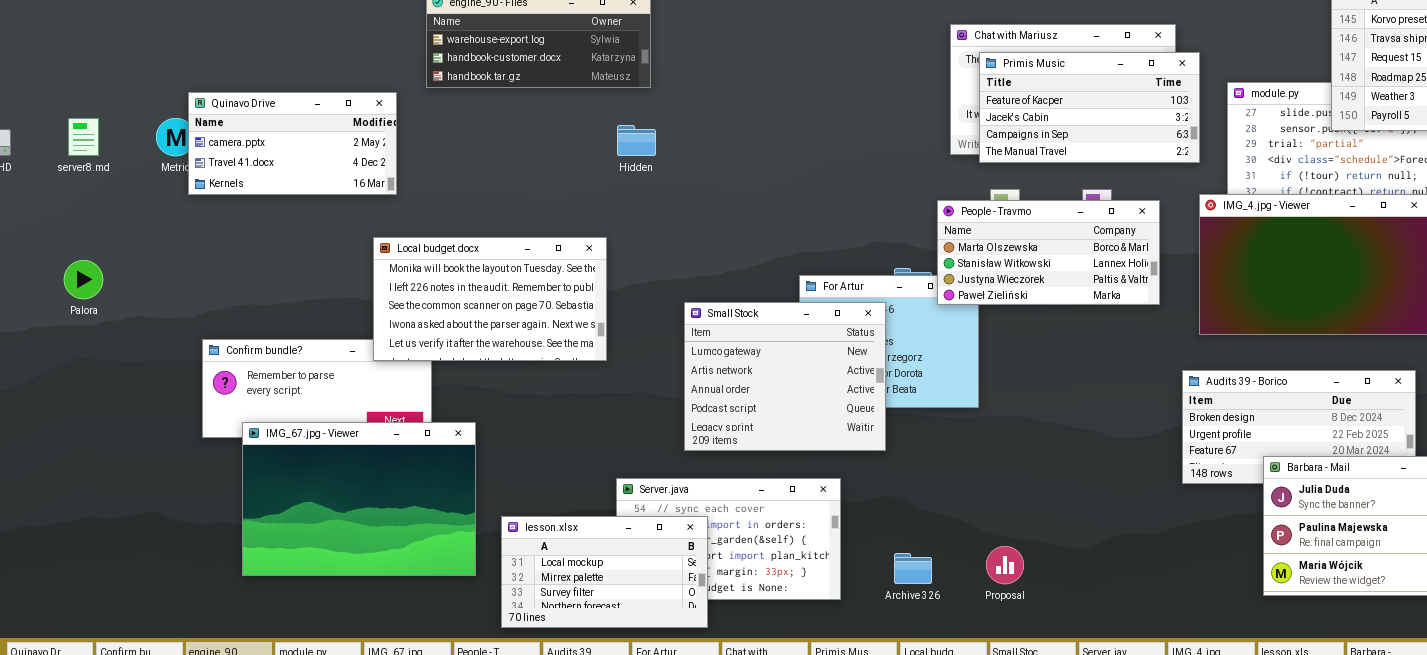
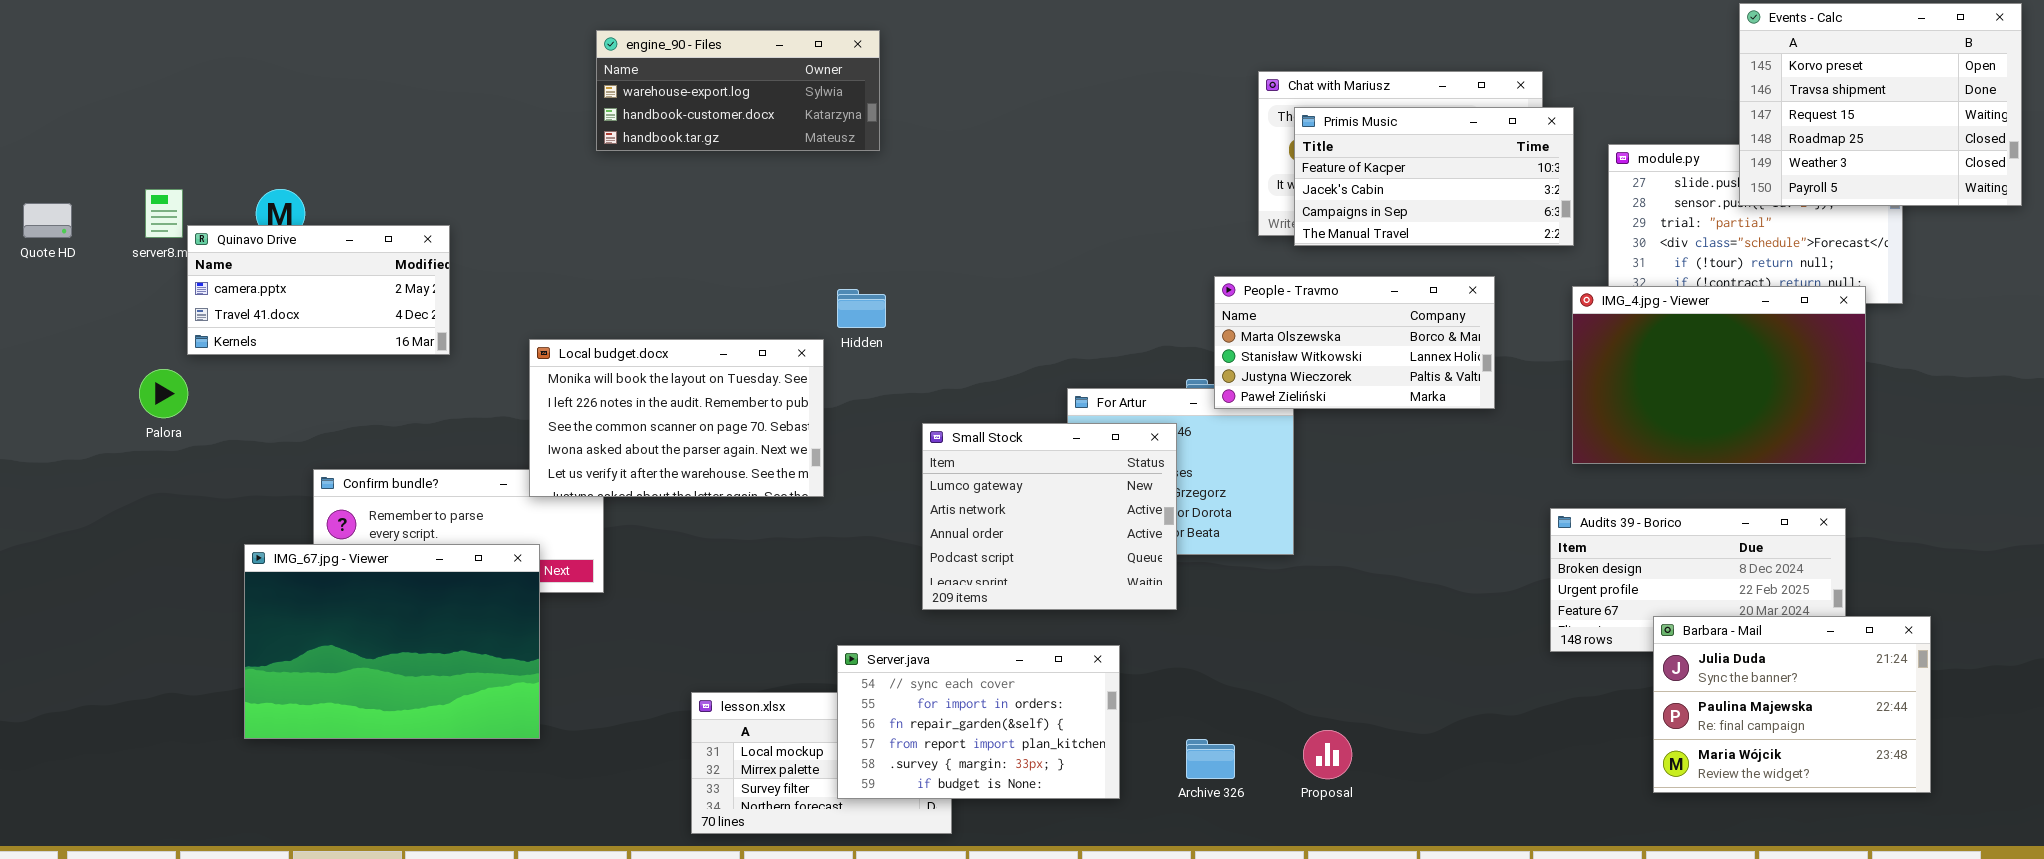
Quinavo Drive: [188,92,397,195] -> [187,225,450,355], moved
Hidden: [617,125,656,156] -> [837,289,886,328], moved
People - Travmo: [937,200,1160,305] -> [1214,276,1495,409], moved
IMG_67.jpg - Viewer: [242,422,476,576] -> [244,544,540,739], moved
Server.java: [616,478,841,600] -> [837,645,1120,799], raised

